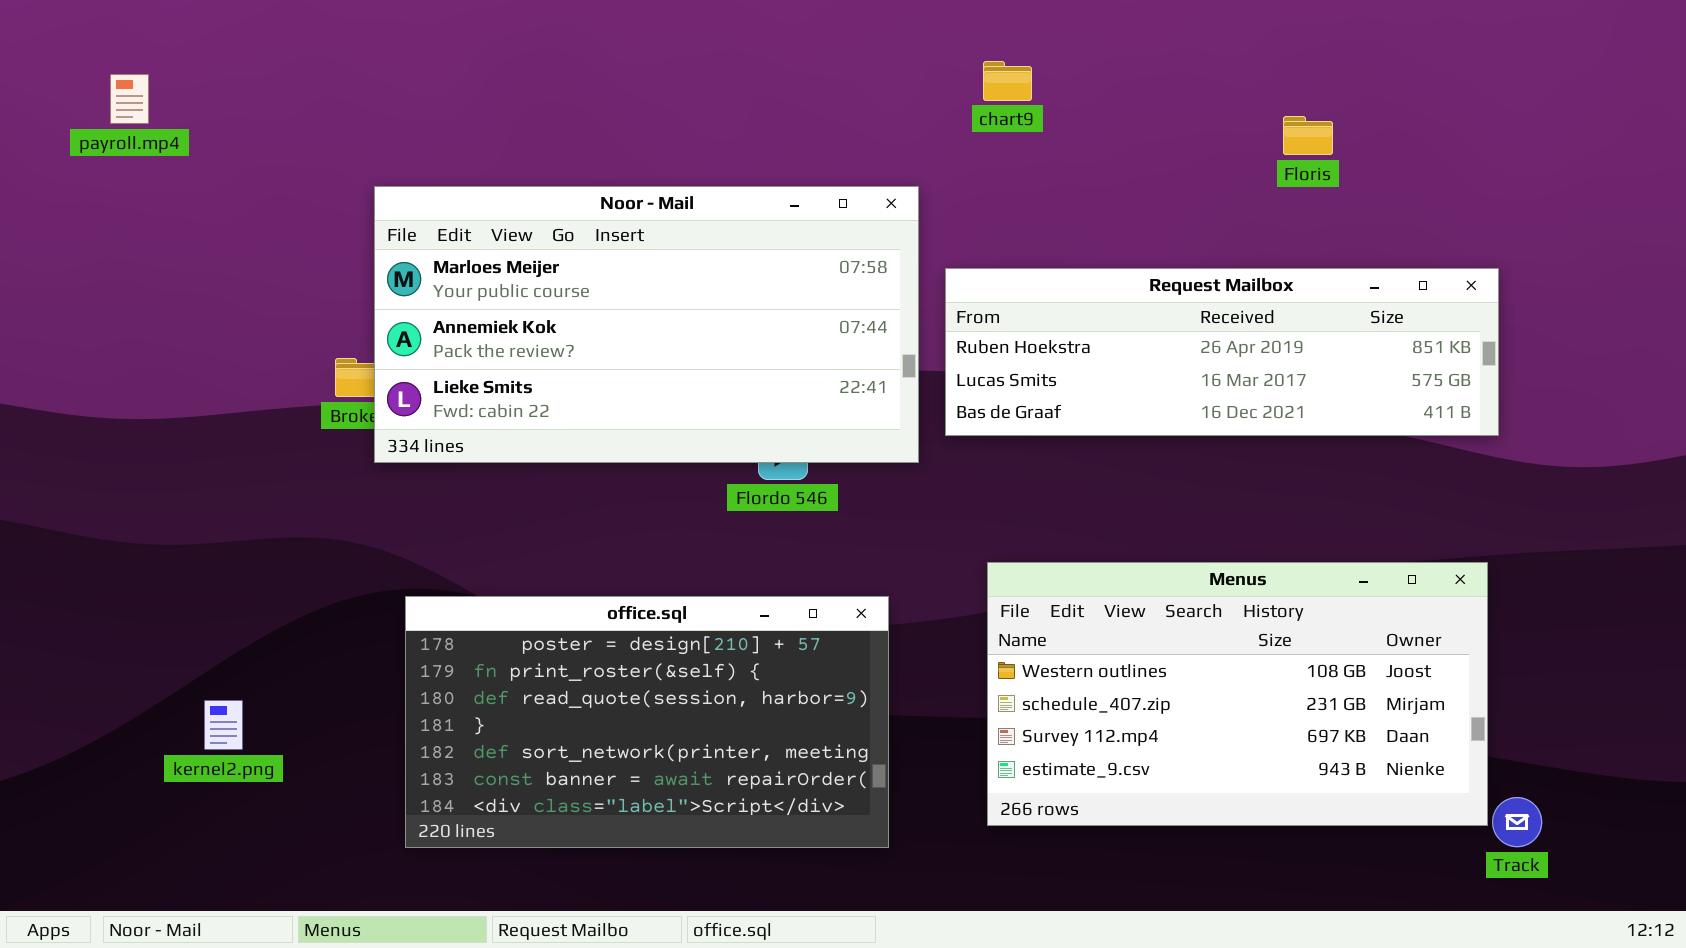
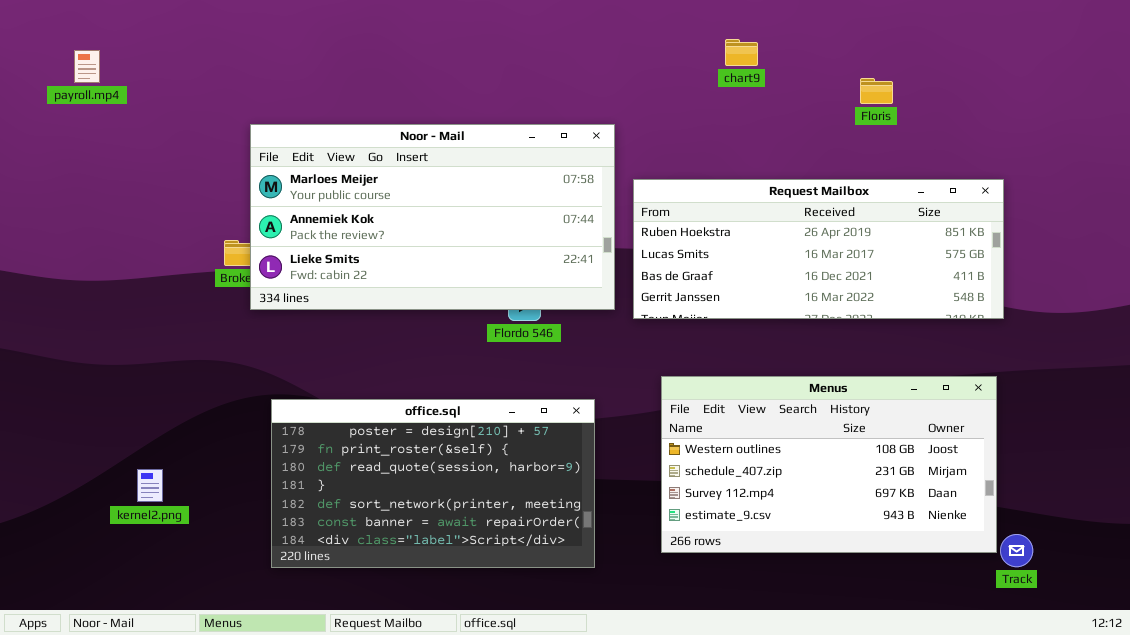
chart9: [983,61,1032,101] -> [725,39,758,66], moved
Request Mailbox: [945,268,1499,436] -> [633,179,1004,319], resized

